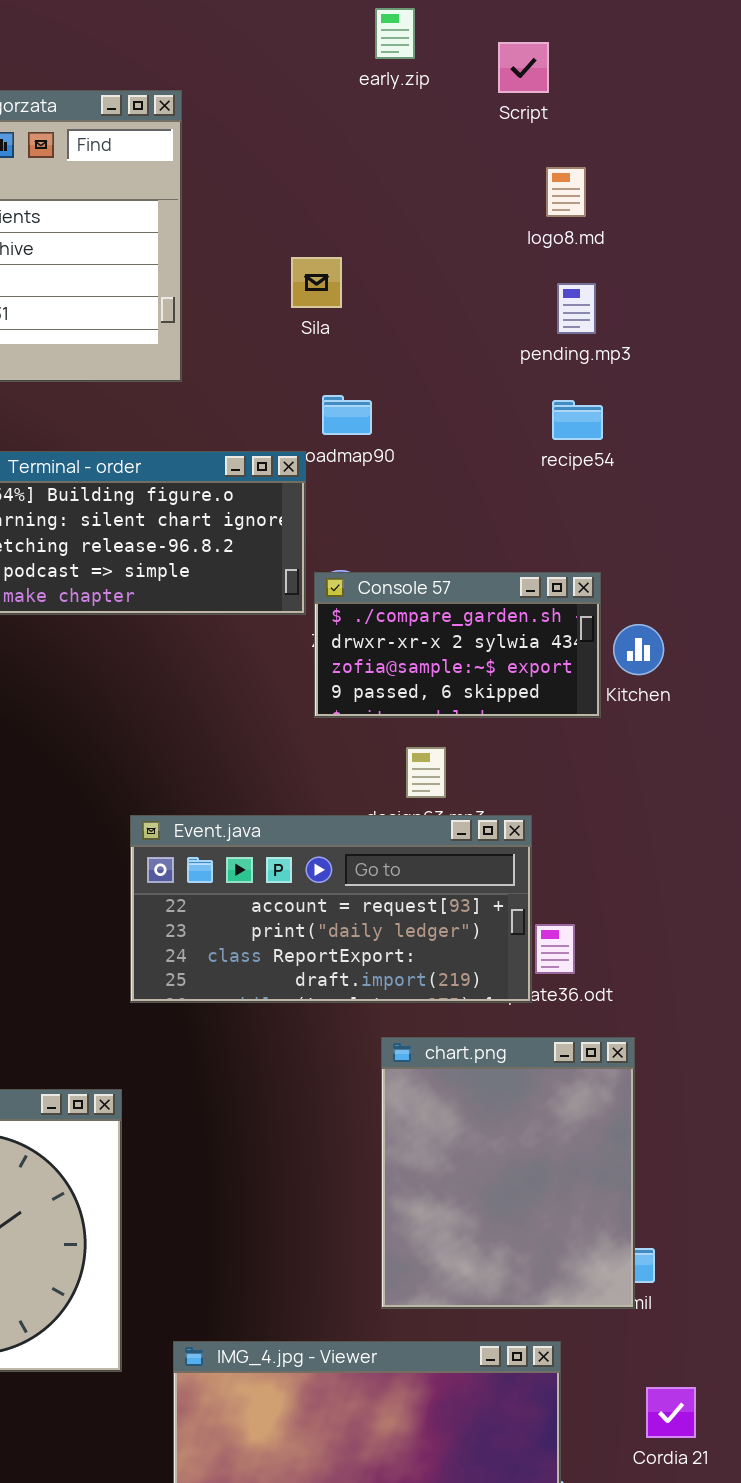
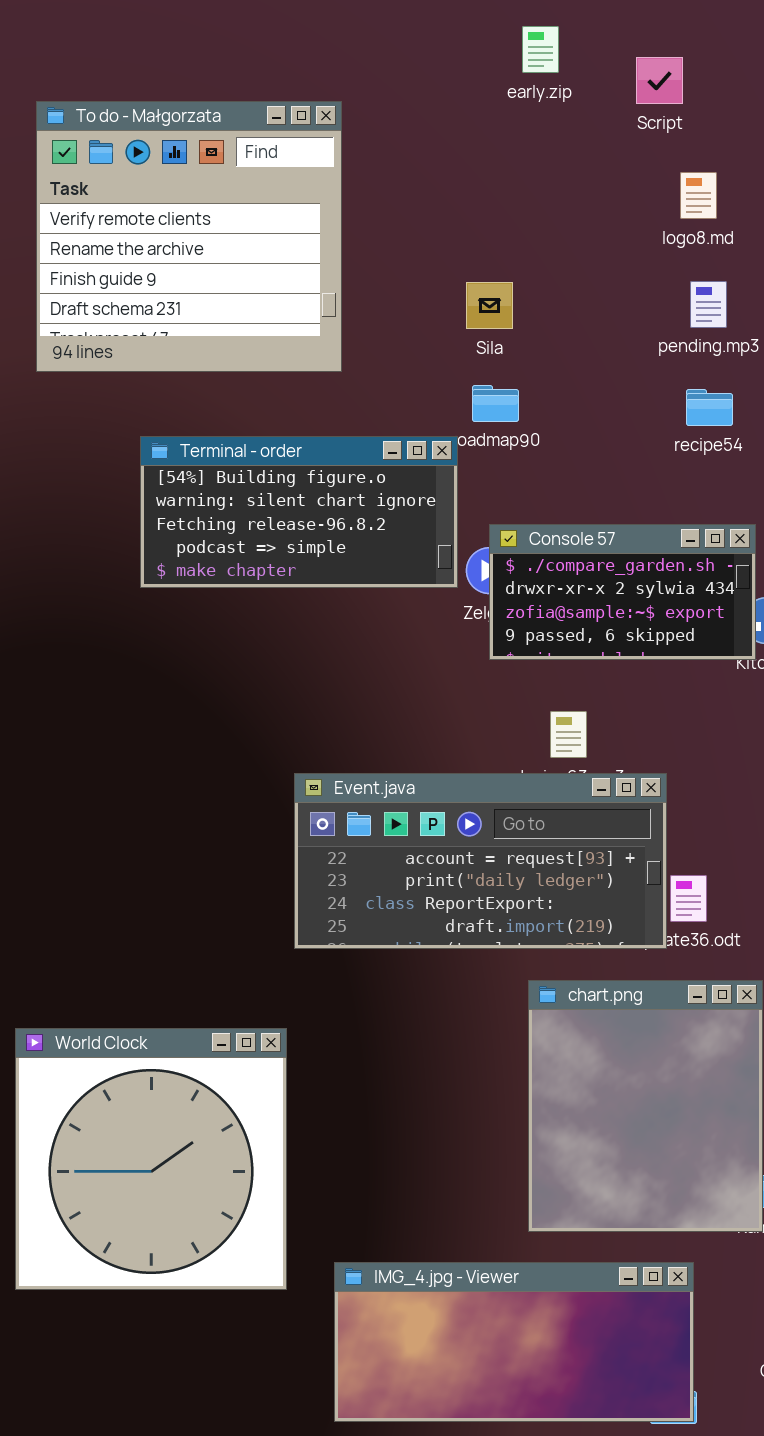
Sila: [291,257,342,308] -> [466,282,513,329], moved
Console 57: [314,572,601,718] -> [489,524,756,660], moved

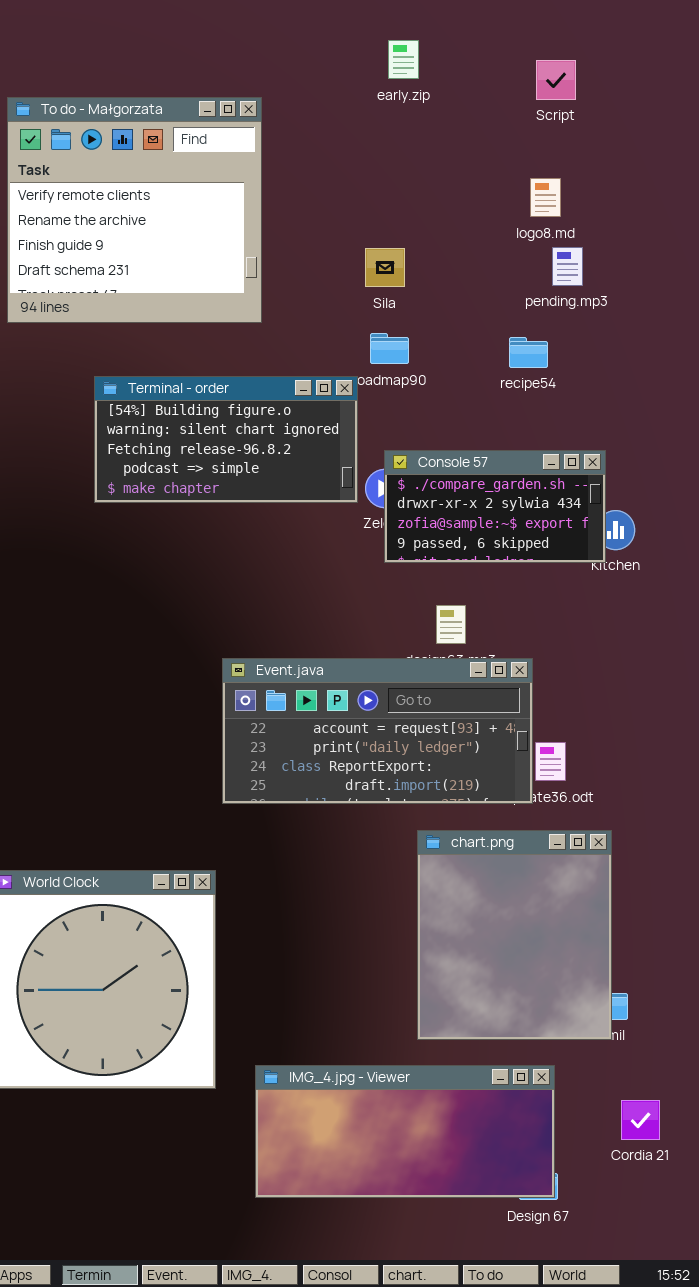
early.zip: [522,26,559,73] -> [388,40,419,79], moved
Script: [636,57,683,104] -> [536,60,576,100], moved
logo8.md: [680,172,717,219] -> [530,178,561,217], moved
recipe54: [686,389,733,426] -> [509,337,548,368], moved

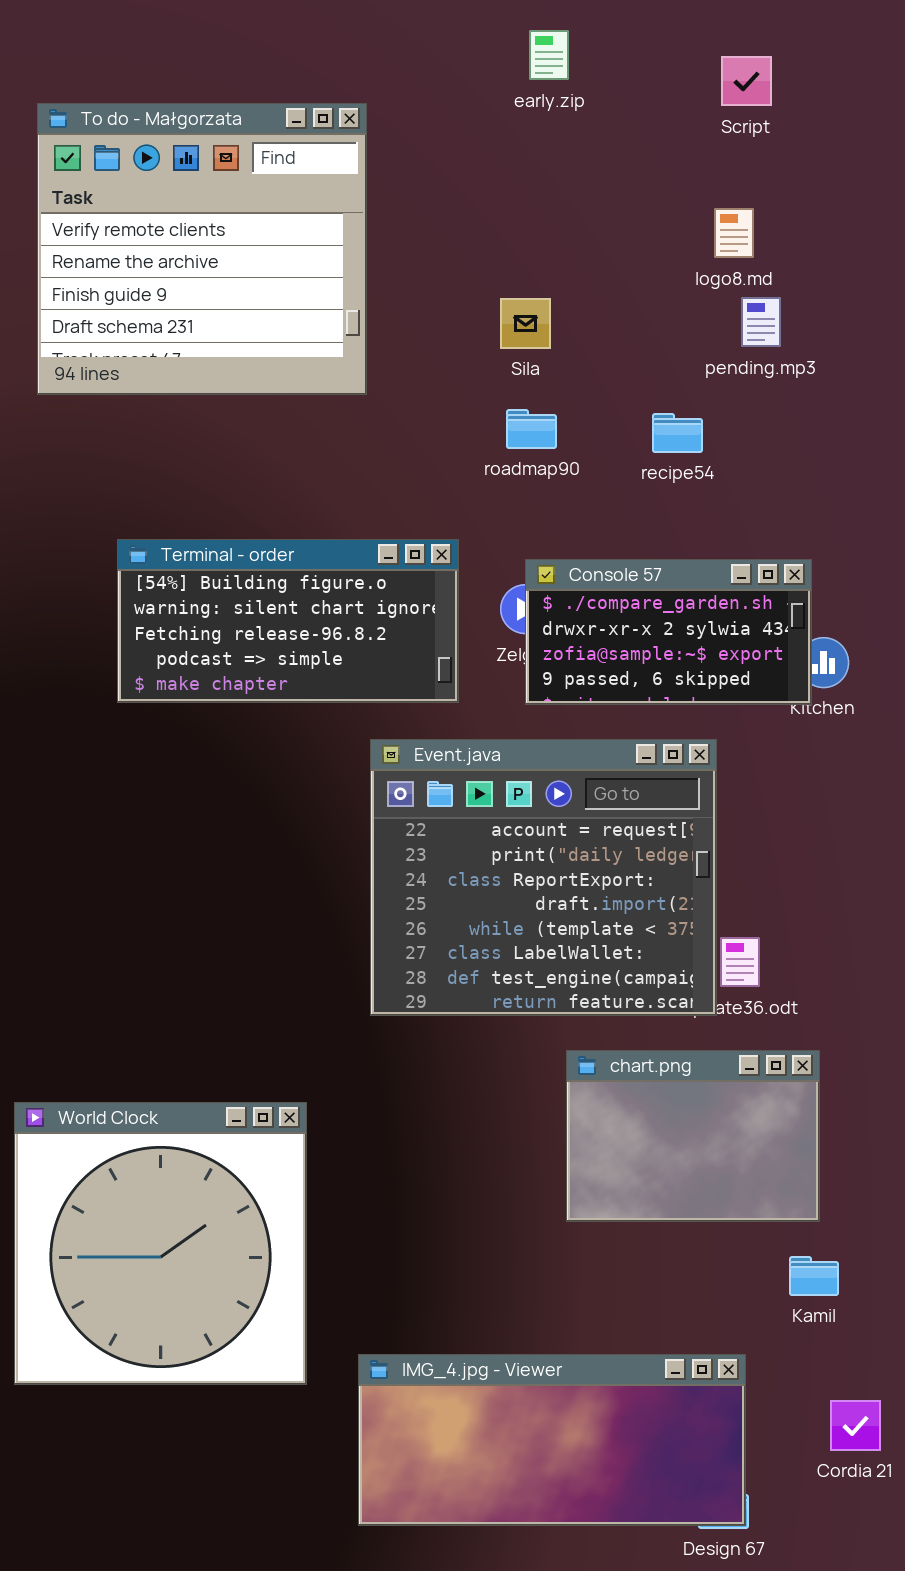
recipe54: [509,337,548,368] -> [652,413,703,453], moved
Terminal - order: [94,376,358,503] -> [117,539,459,703], moved
Event.java: [222,658,533,804] -> [370,739,717,1016], resized
chart.png: [417,830,612,1040] -> [566,1050,820,1222], resized

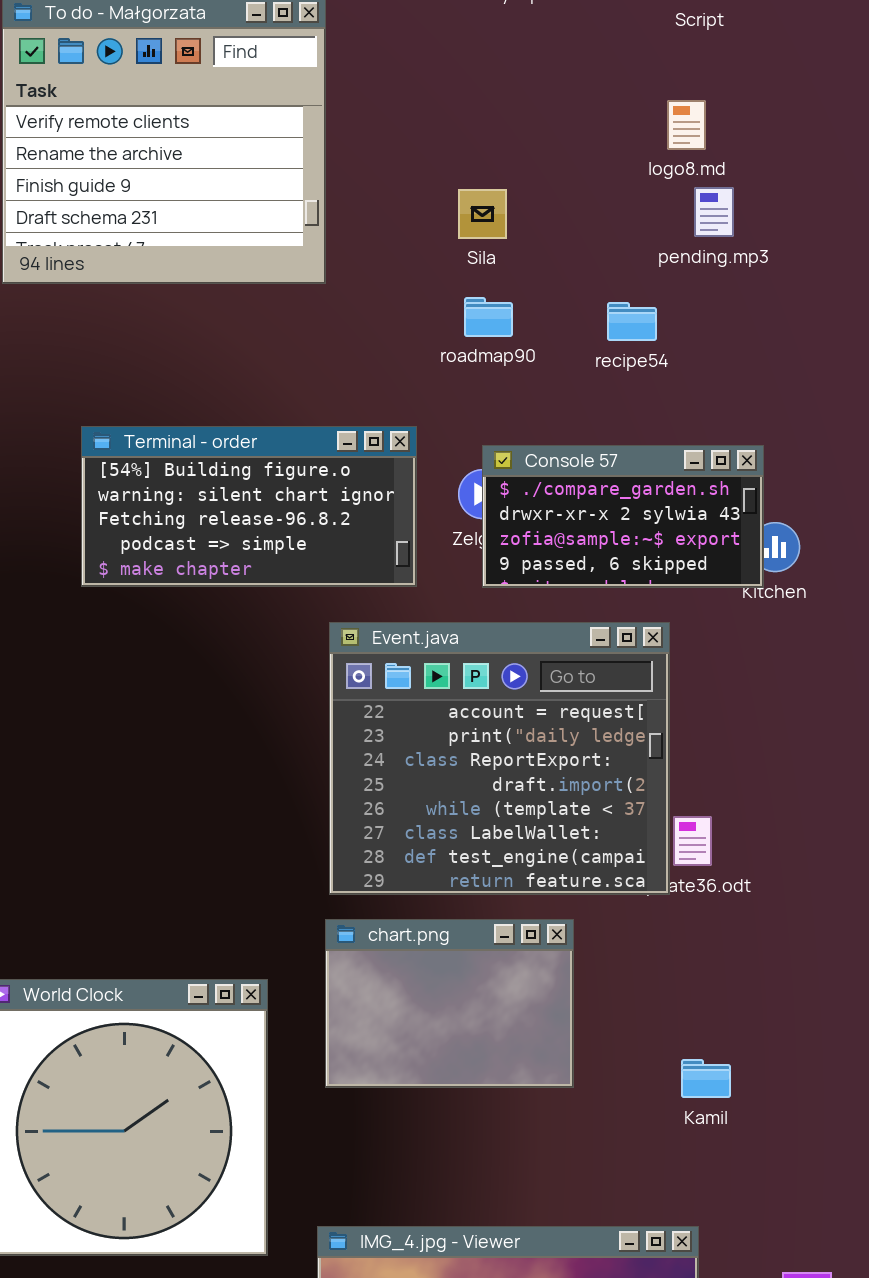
chart.png: [566,1050,820,1222] -> [325,919,574,1088], moved
Kamil: [789,1256,839,1296] -> [681,1059,731,1098], moved

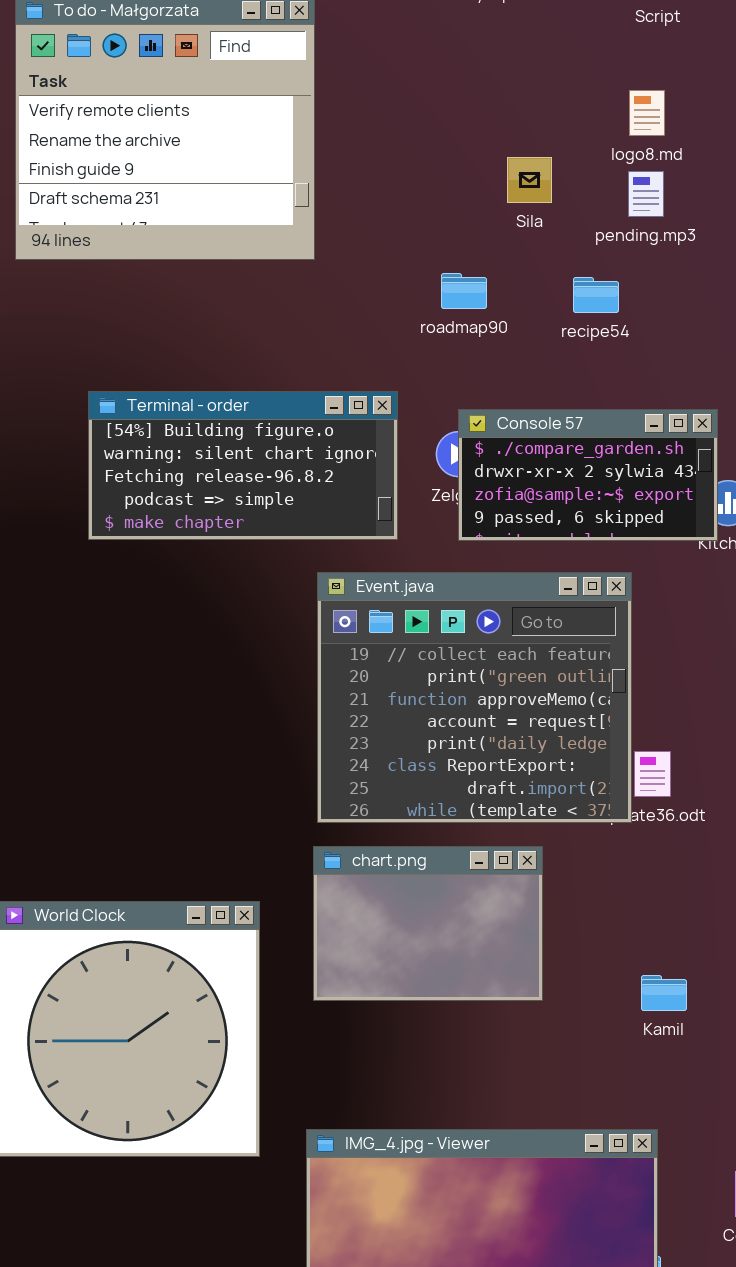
pending.mp3: [694,187,734,237] -> [628,171,664,217], moved
Sila: [458,189,507,239] -> [507,157,552,203], moved
Event.java: [329,622,670,895] -> [317,572,632,823], scrolled up 3 rows

